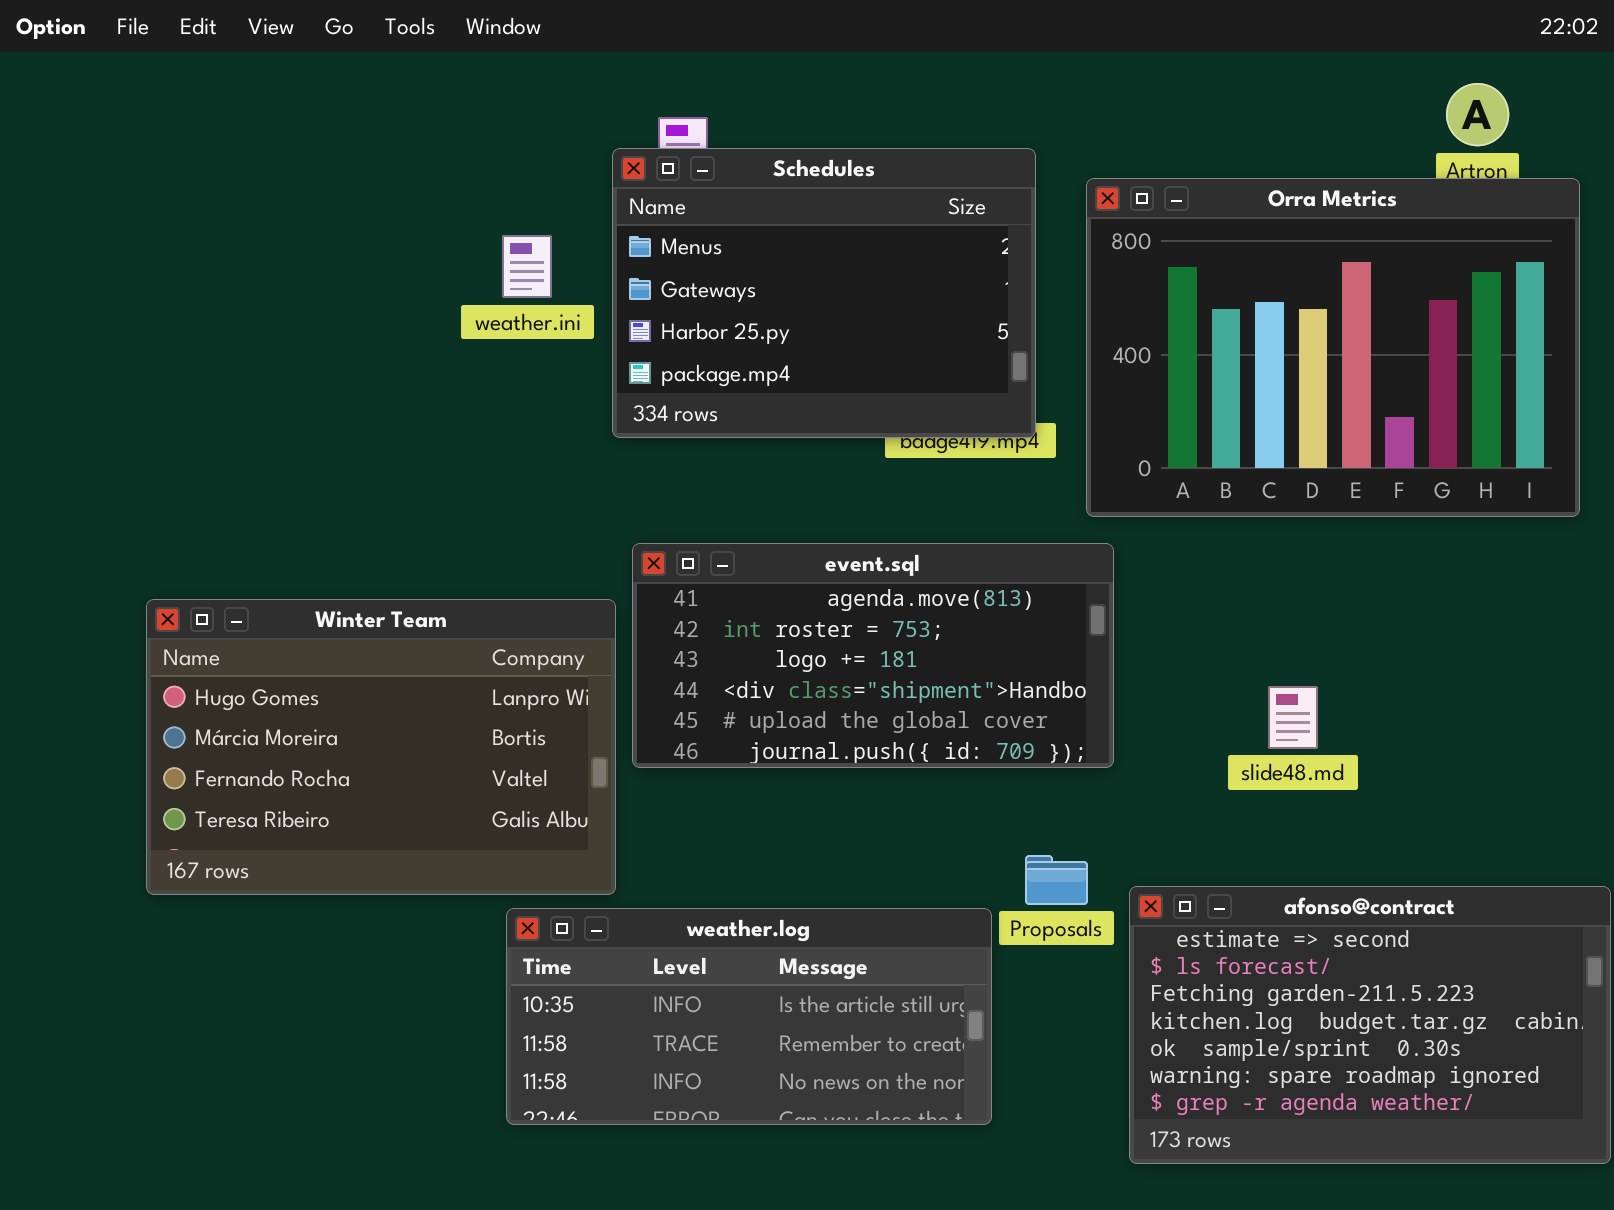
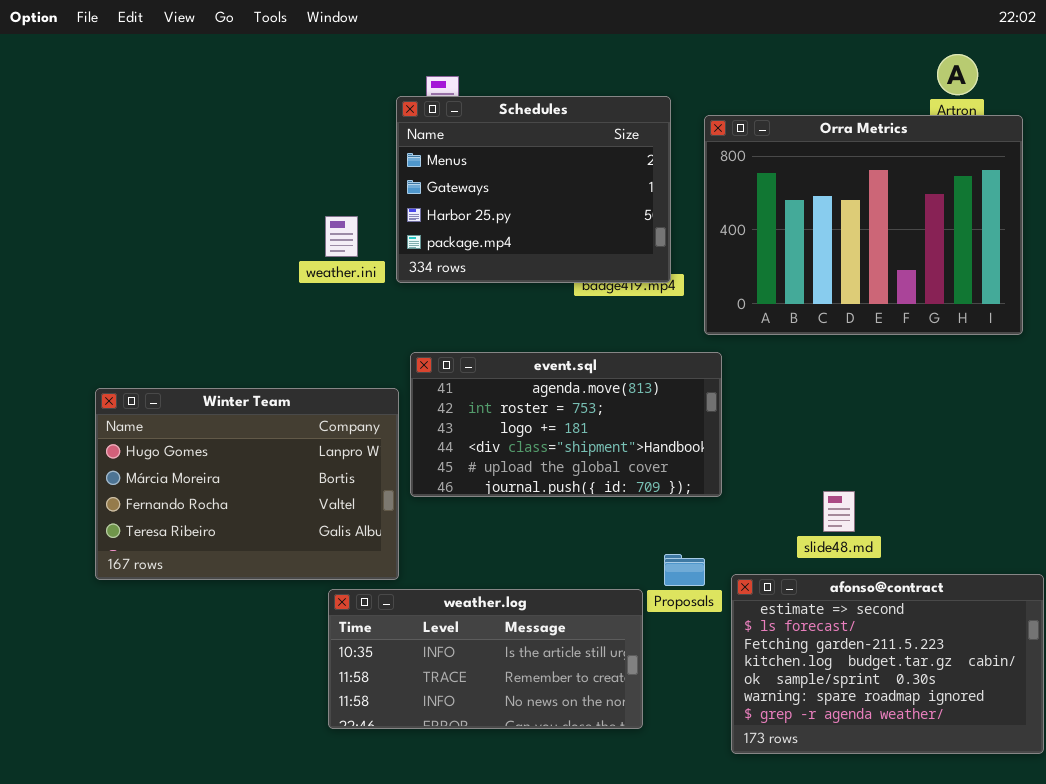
weather.ini: [502,235,552,298] -> [325,216,358,257], moved
slide48.md: [1268,686,1318,749] -> [823,491,855,532], moved

